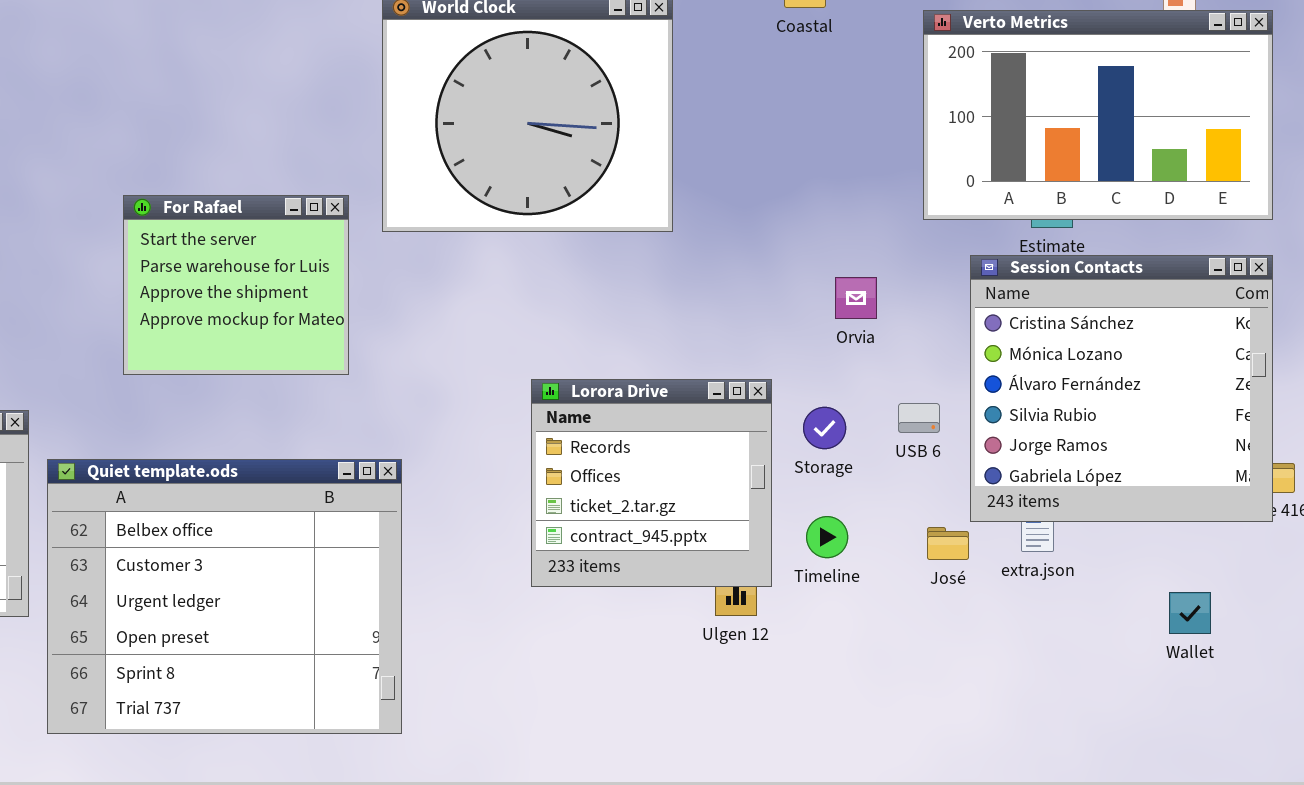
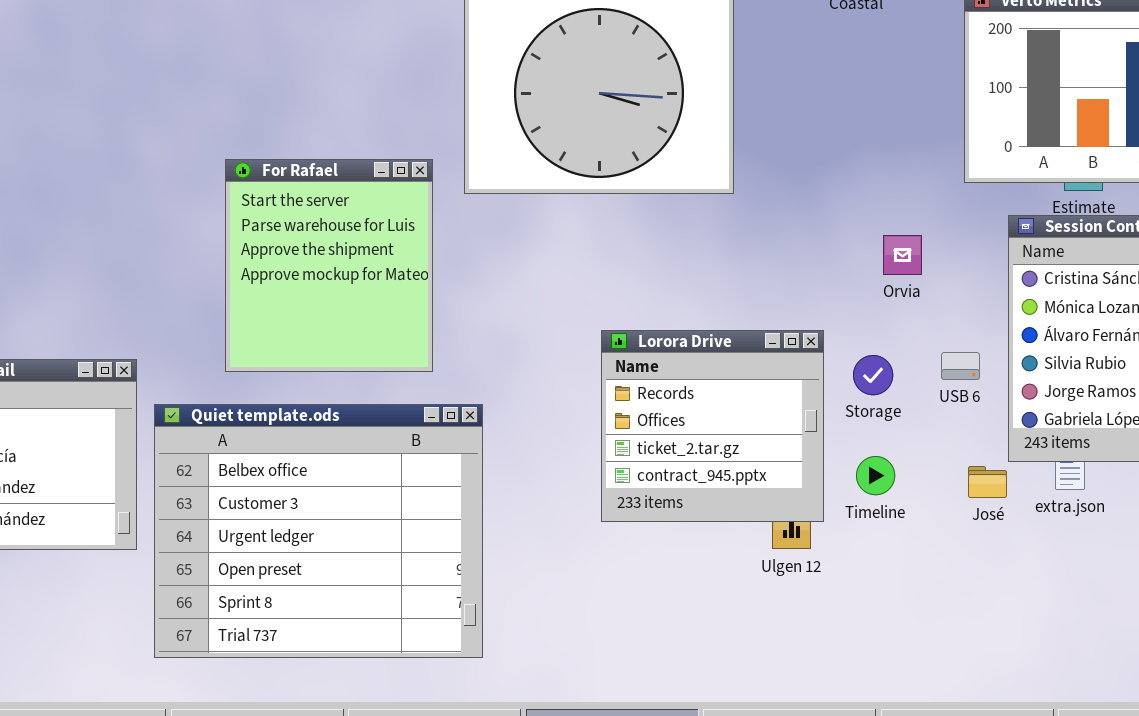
For Rafael: [123,195,349,375] -> [225,159,433,372], resized

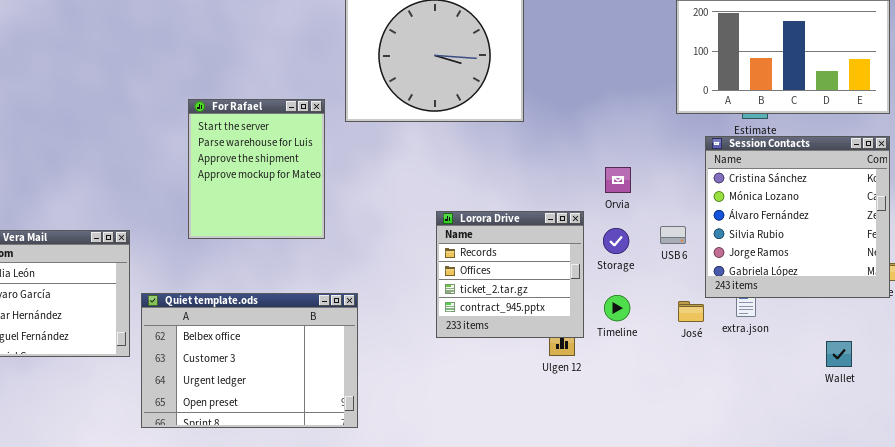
Orvia: [883,235,922,275] -> [605,167,631,193], moved
Quiet template.ods: [154,404,483,658] -> [141,293,358,428], resized

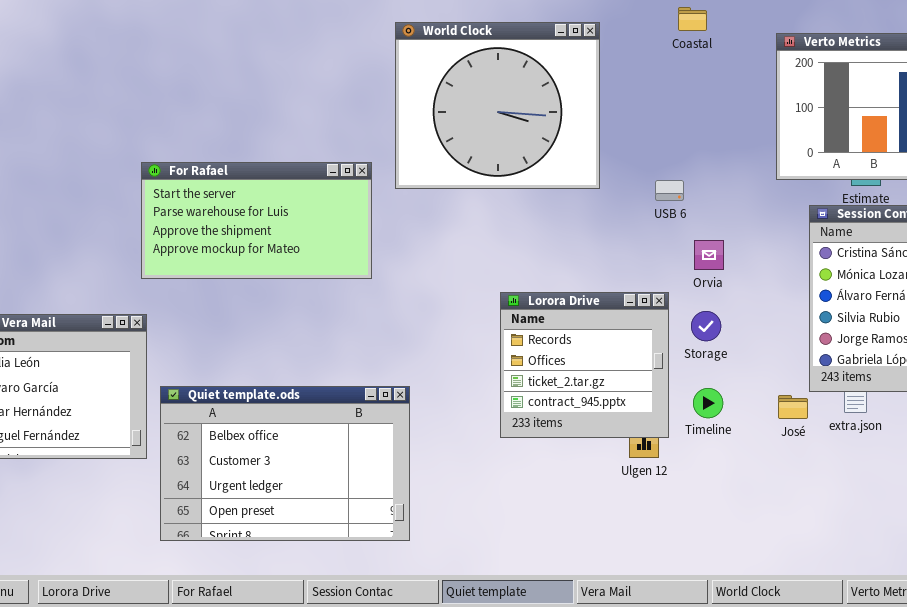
For Rafael: [188,99,325,239] -> [141,162,372,279], resized
USB 6: [660,226,686,244] -> [655,180,684,201], moved

